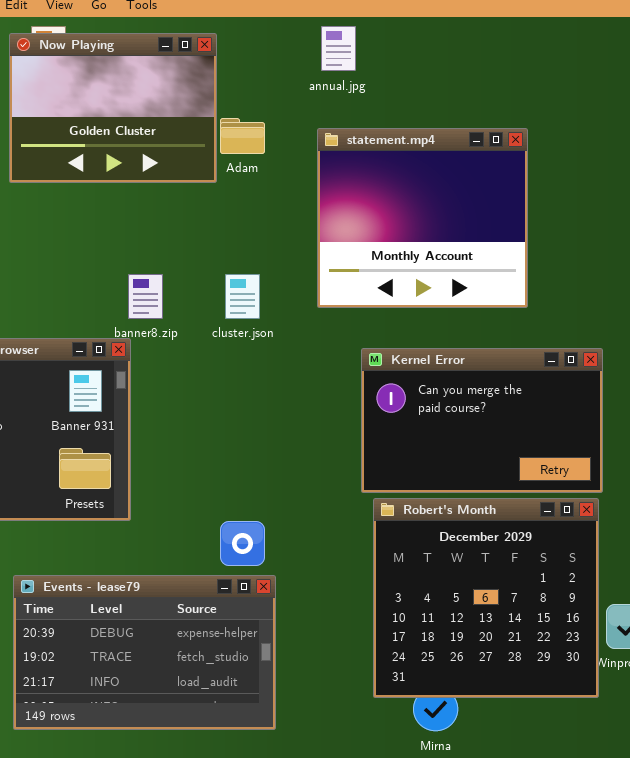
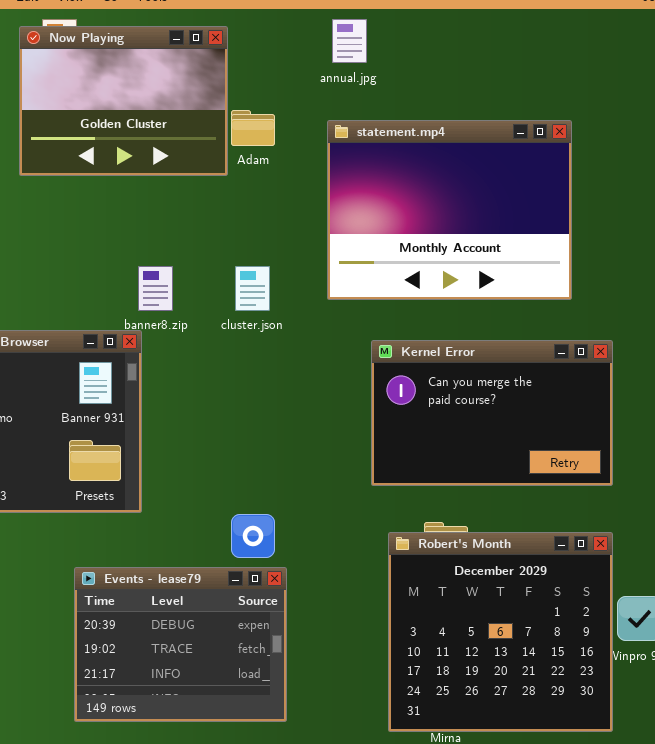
statement.mp4: [317,128,528,308] -> [327,120,572,300], resized
Robert's Month: [373,498,599,698] -> [388,532,613,732], moved
Events - lease79: [13,575,276,730] -> [74,567,287,722], resized

